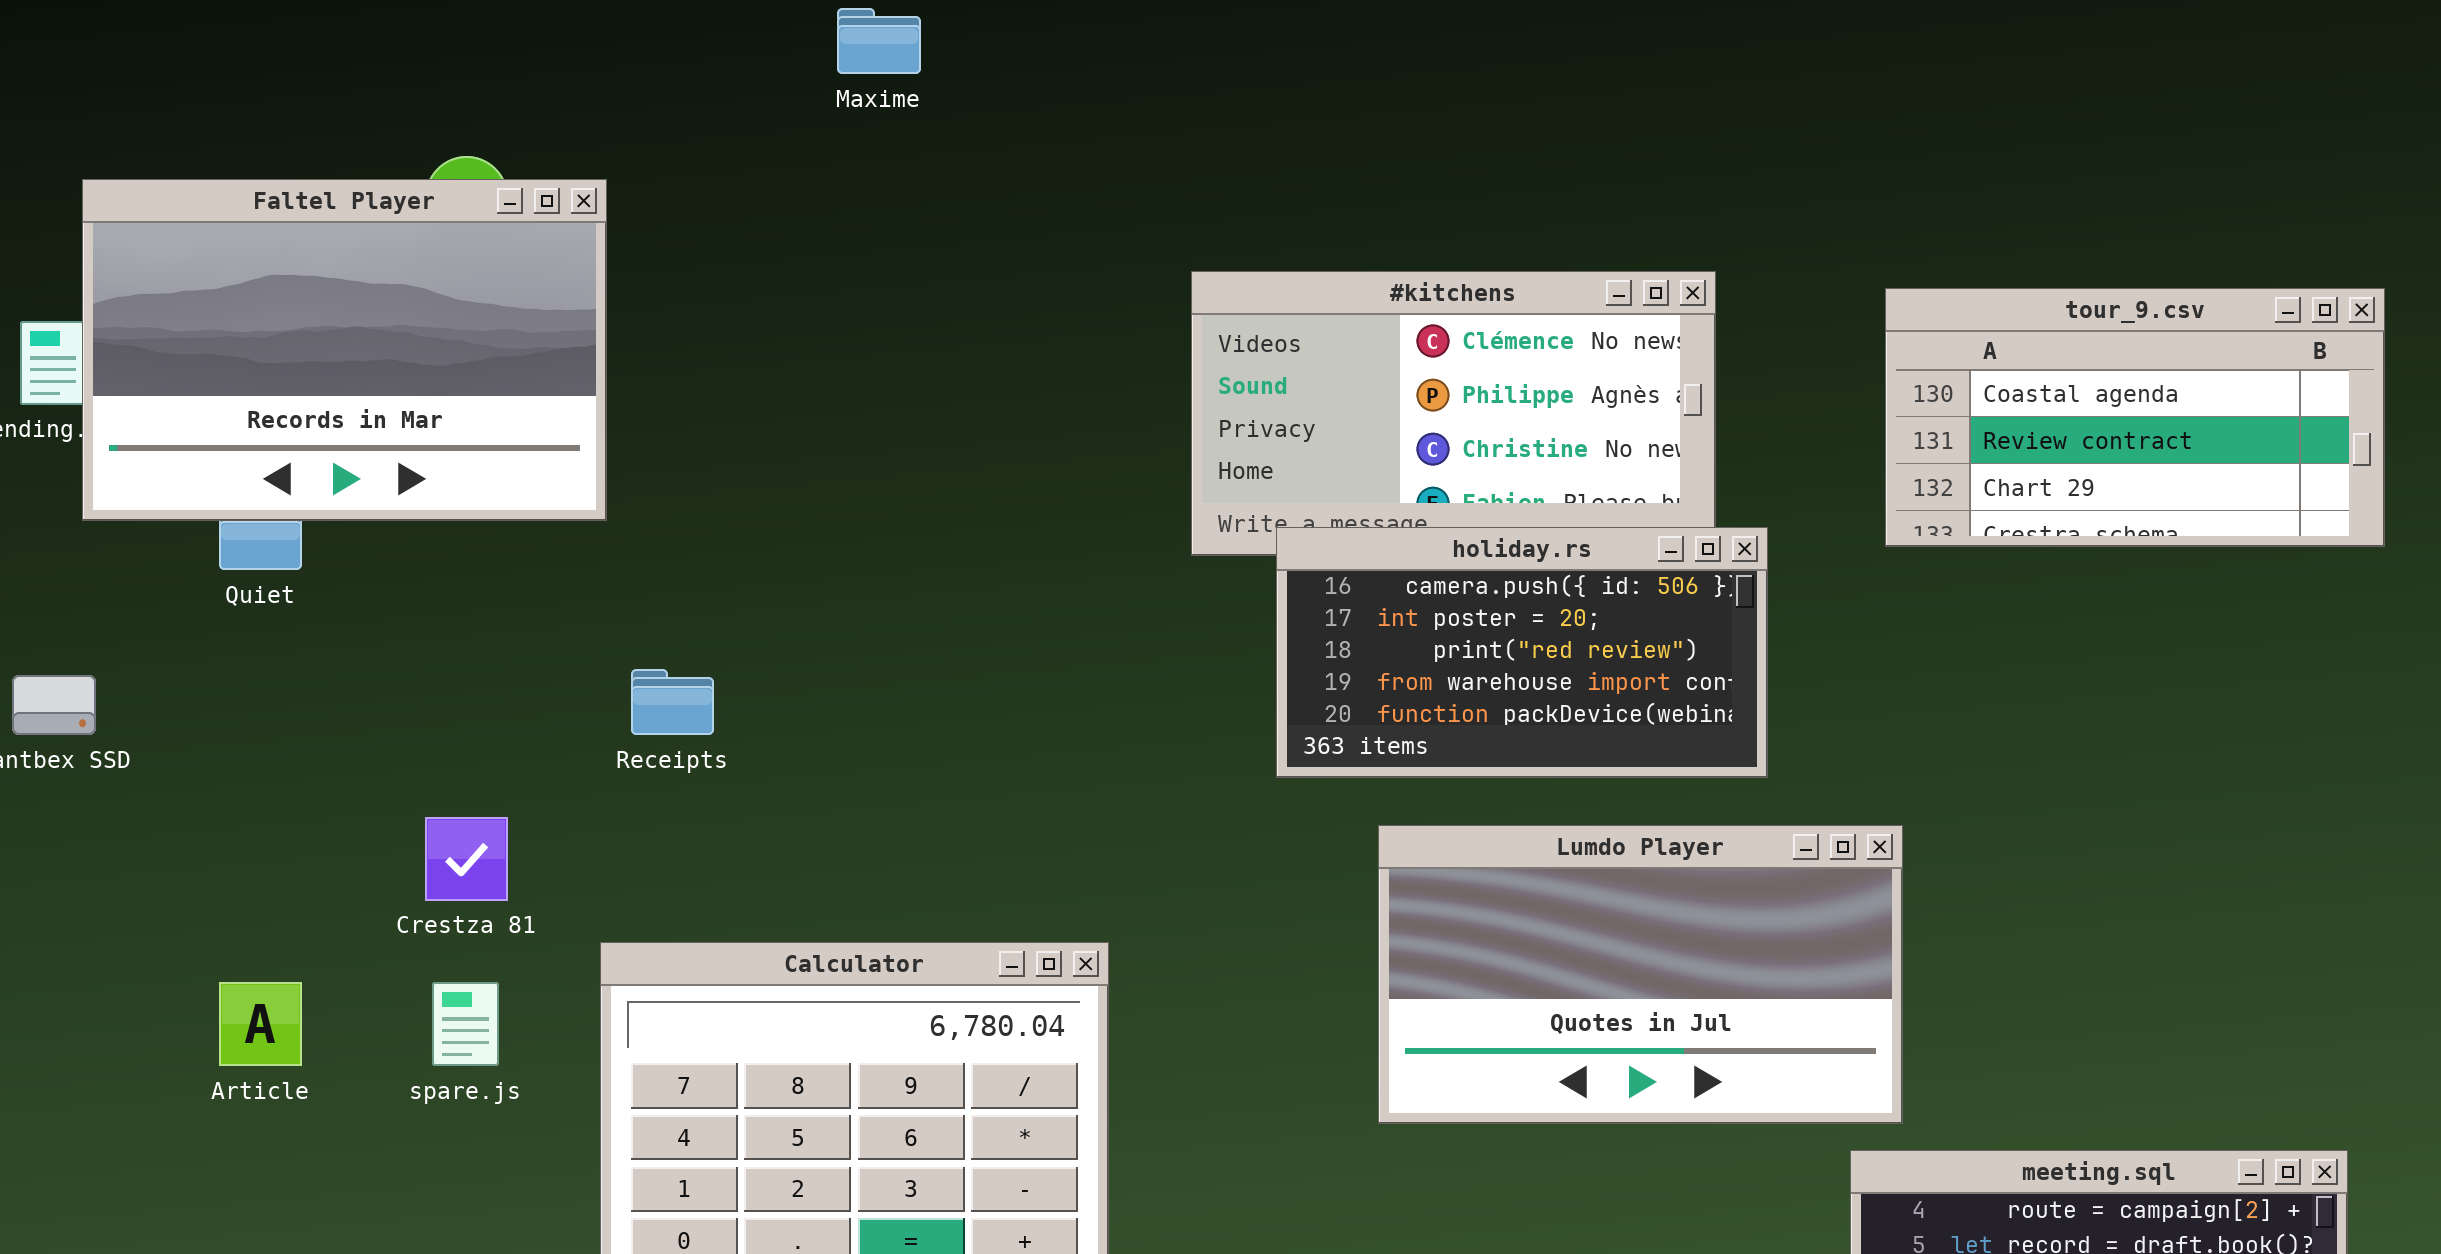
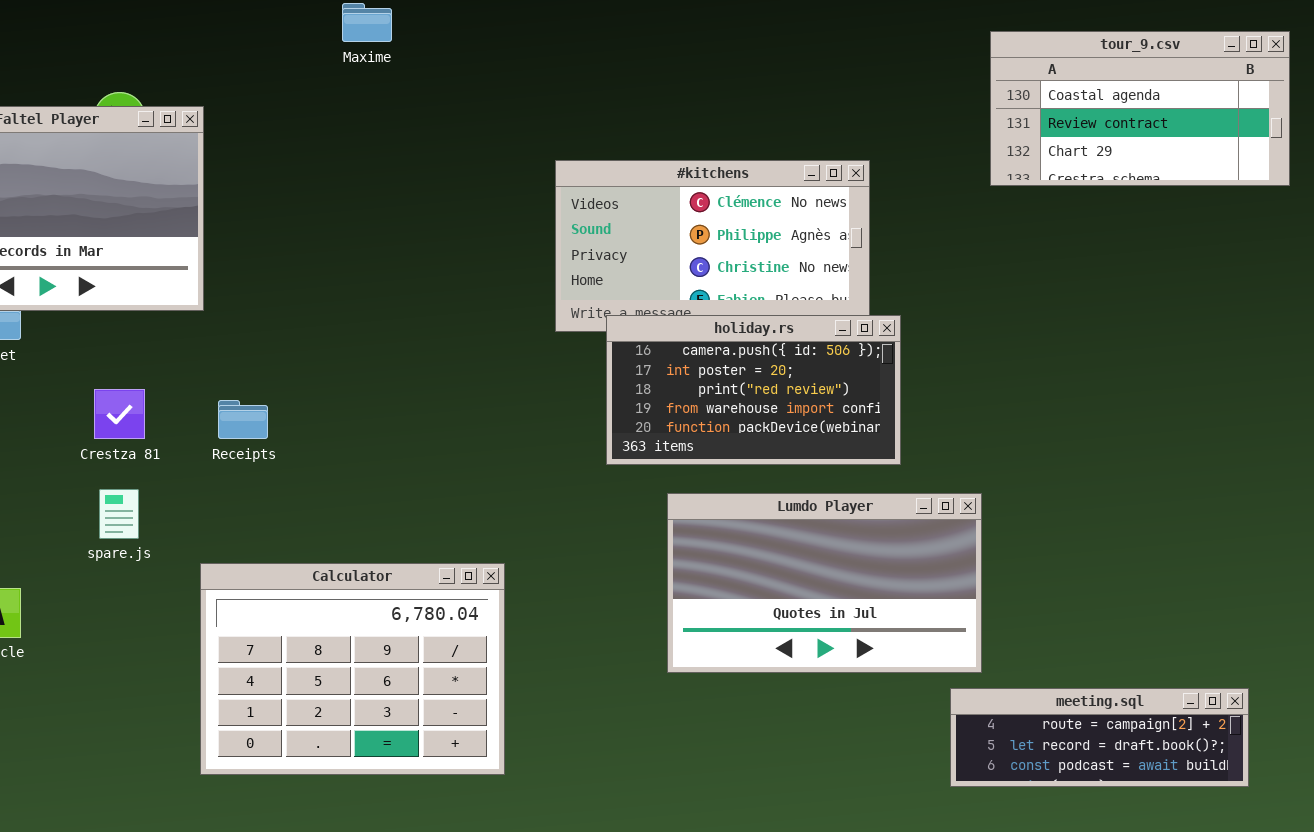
tour_9.csv: [1885,288,2385,547] -> [990,31,1290,186], moved
Crestza 81: [425,817,508,901] -> [94,389,145,439], moved
spare.js: [432,982,499,1066] -> [99,489,139,539], moved

